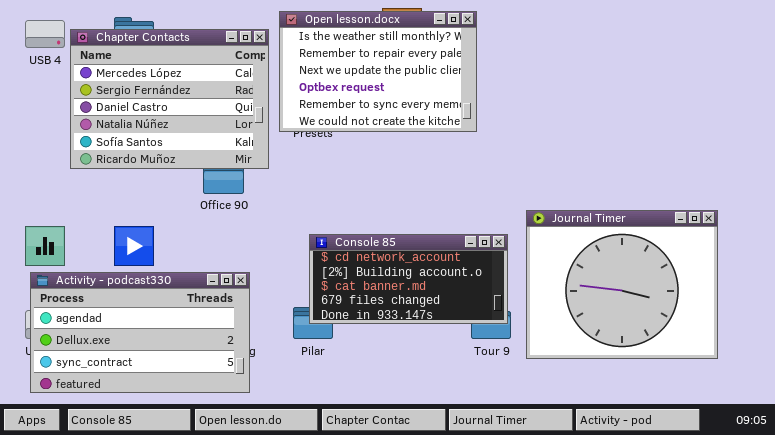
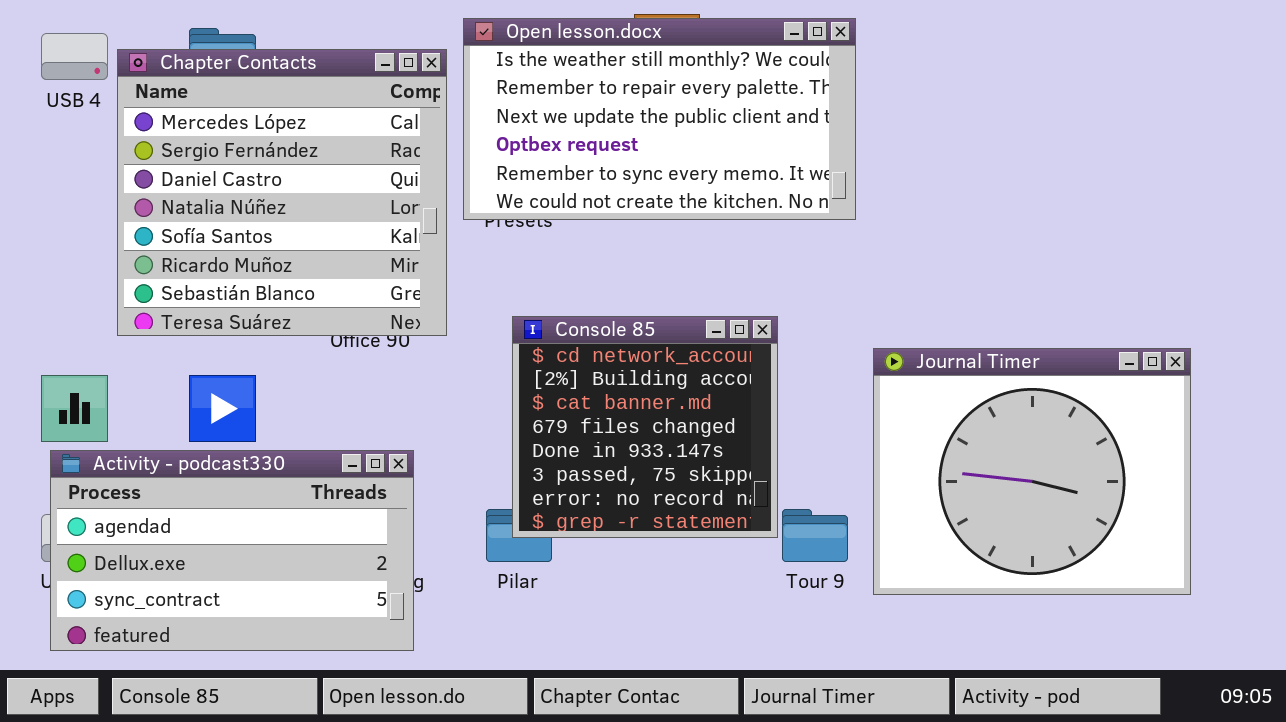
Open lesson.docx: [279,11,477,132] -> [463,18,856,220], resized
Chapter Contacts: [70,29,269,169] -> [117,49,447,336], resized
Console 85: [309,234,508,324] -> [512,316,778,538], resized

